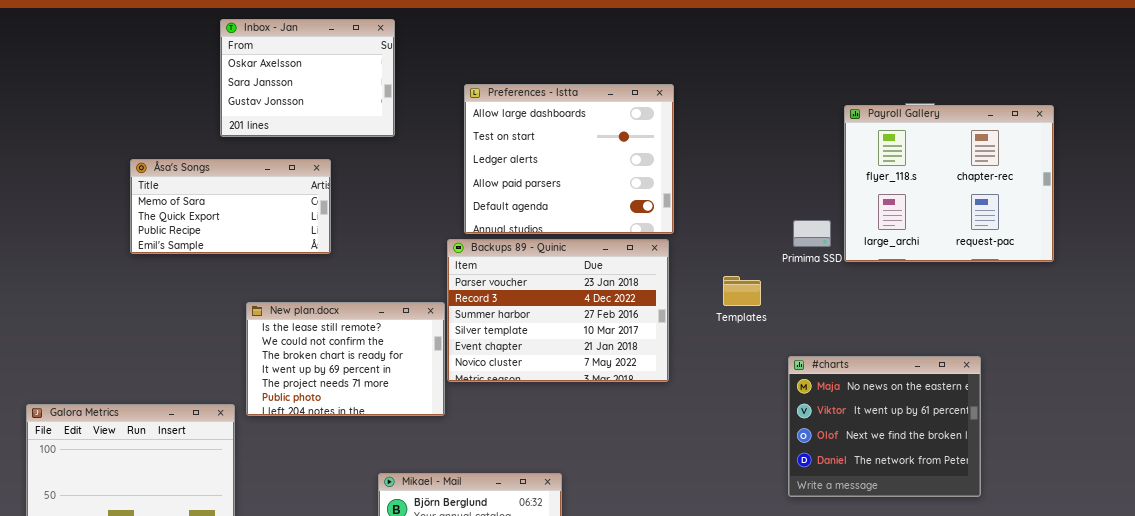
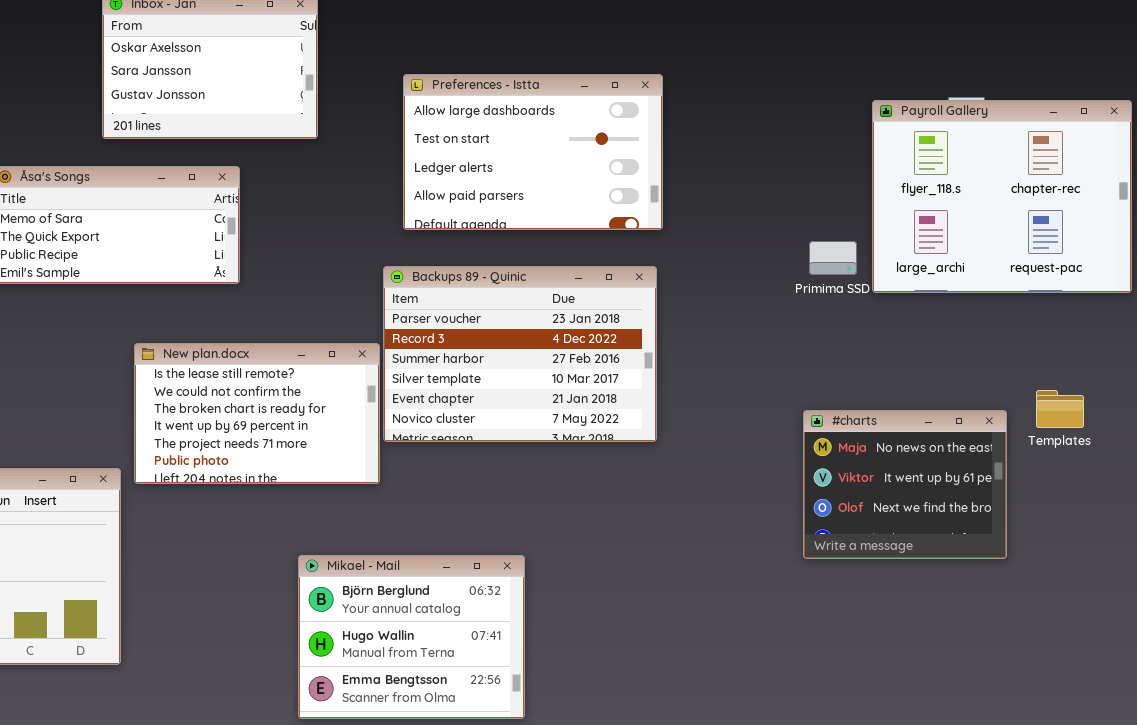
Preferences - Istta: [464,84,674,234] -> [403,74,663,230], resized
Templates: [723,276,761,306] -> [1036,390,1084,428], moved
#charts: [788,356,981,497] -> [803,410,1007,559], resized

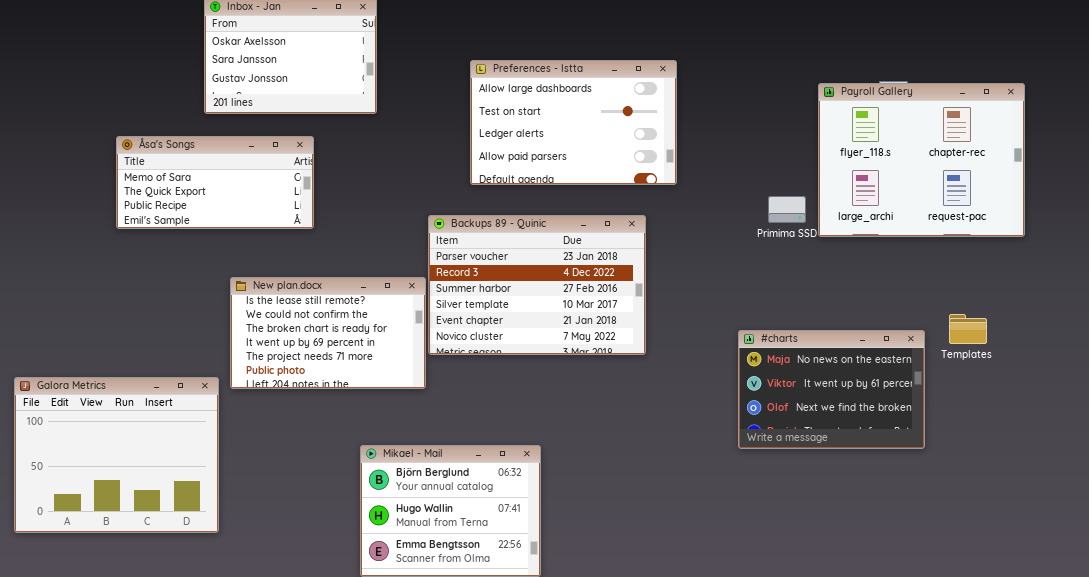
Preferences - Istta: [403,74,663,230] -> [470,60,677,185], moved
#charts: [803,410,1007,559] -> [738,330,925,449], resized

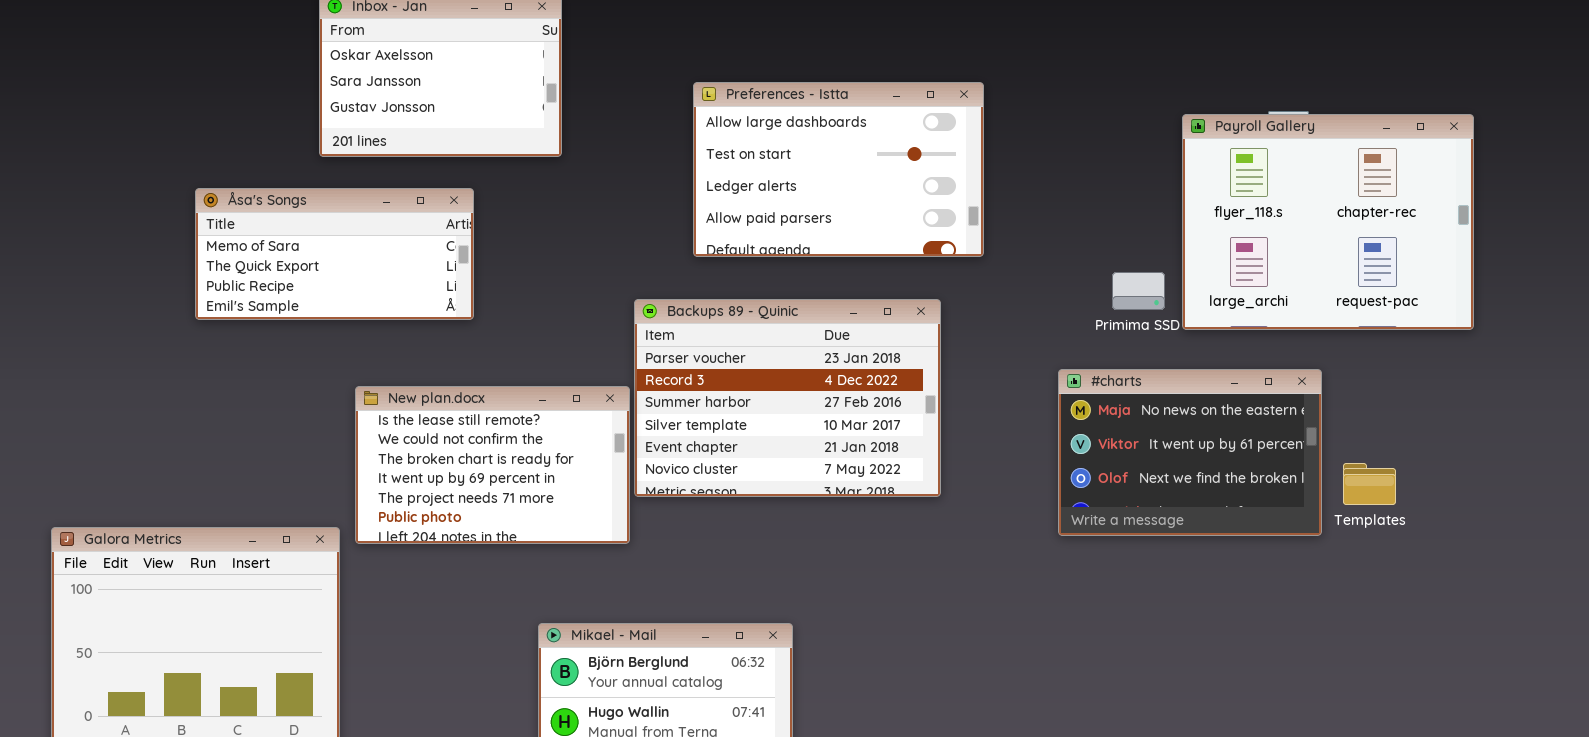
Templates: [949,314,987,344] -> [1343,463,1396,505], moved
#charts: [738,330,925,449] -> [1058,369,1322,536], moved

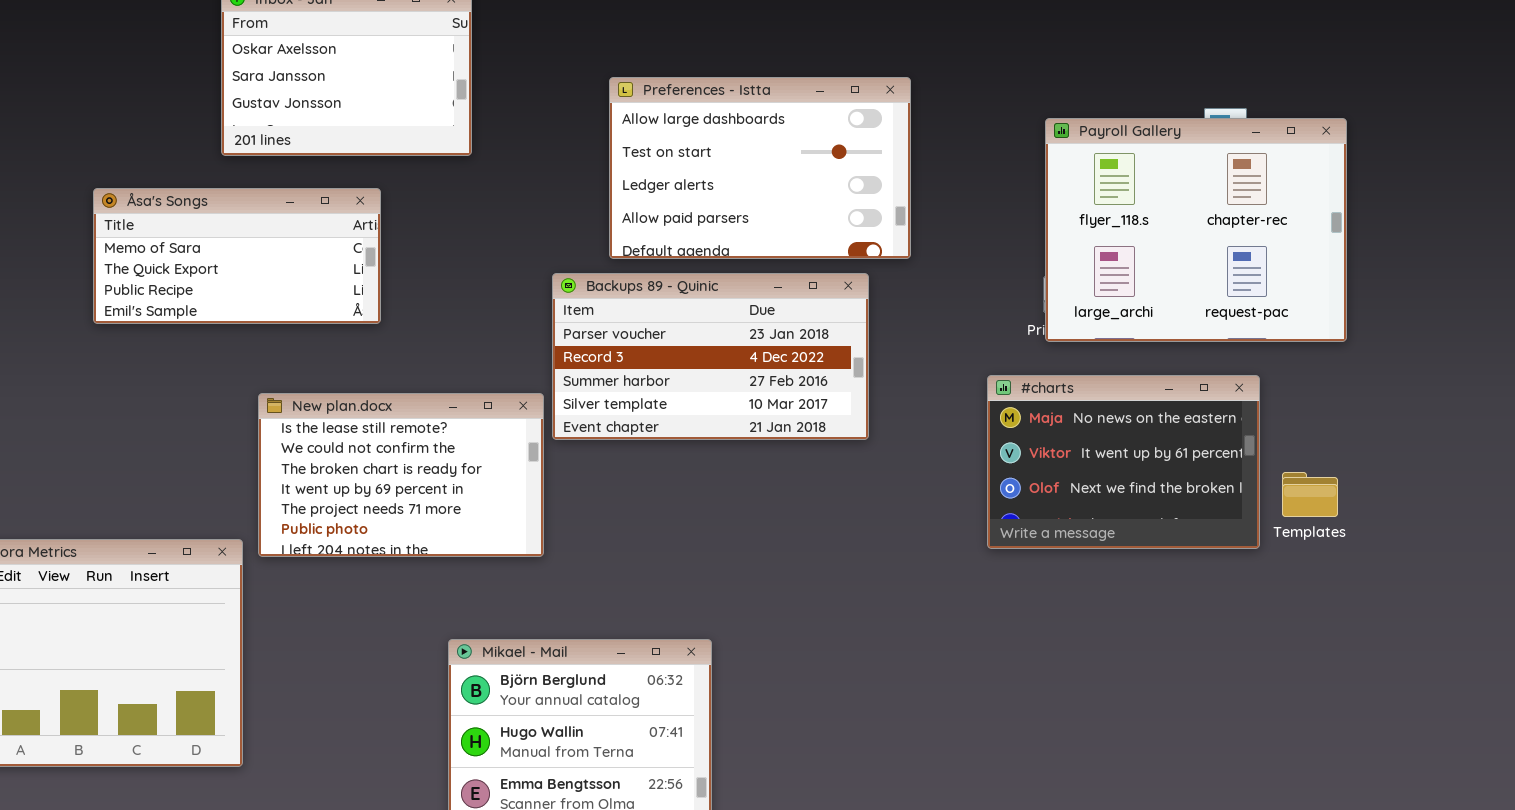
Payroll Gallery: [1182,114,1474,330] -> [1045,118,1347,342], moved
Backups 89 - Quinic: [634,299,941,497] -> [552,273,869,440], moved, resized

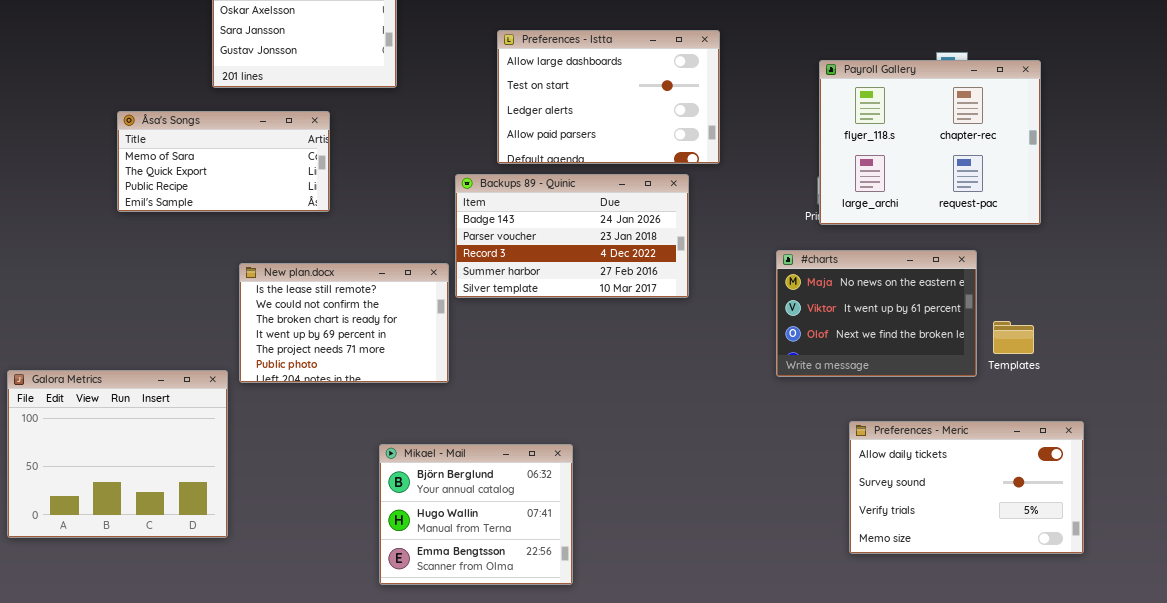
Backups 89 - Quinic: [552,273,869,440] -> [455,174,689,298], scrolled up 1 row
Preferences - Meric: none -> [849,421,1084,554], opened

